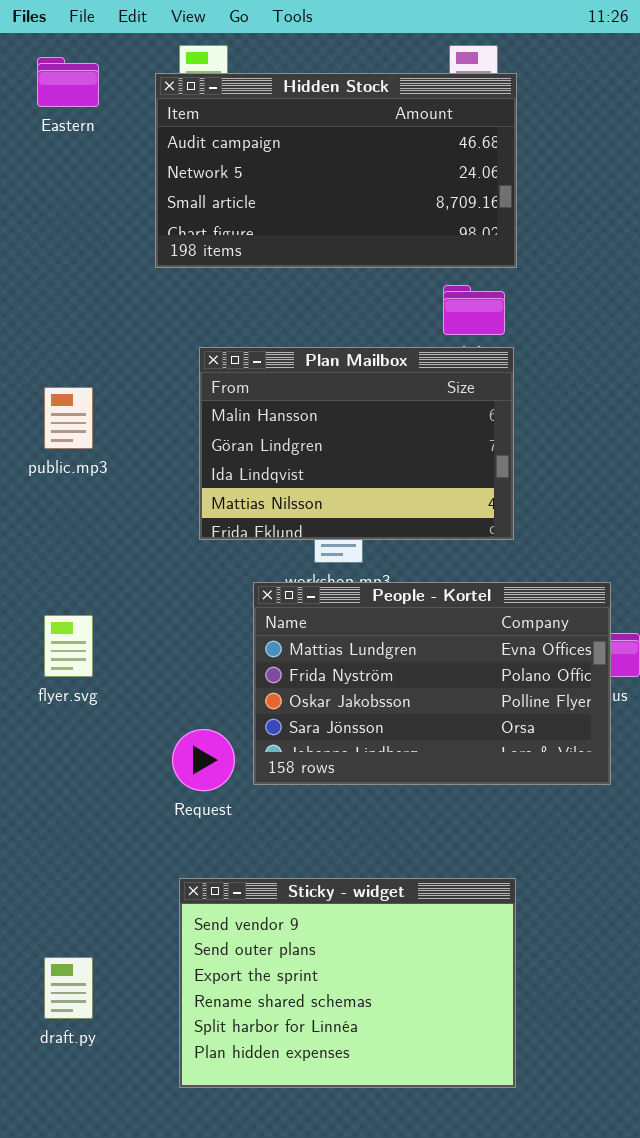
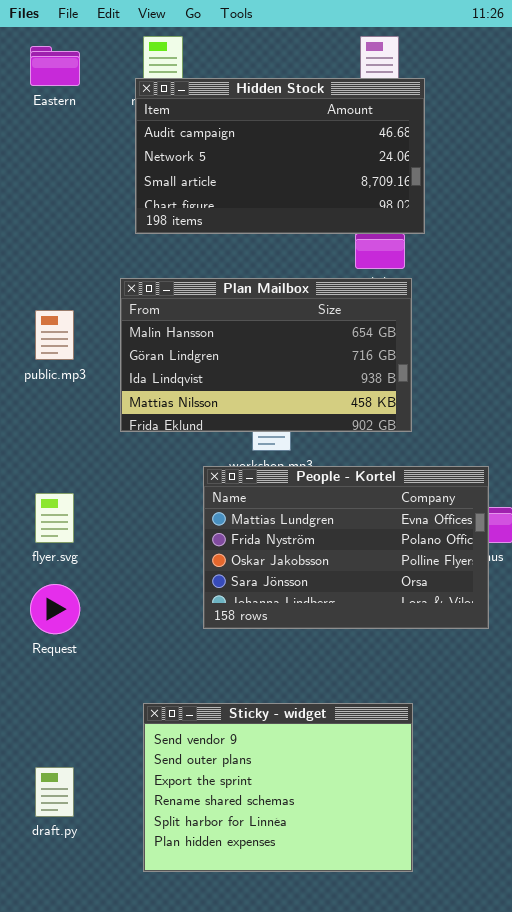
Hidden Stock: [155,73,517,268] -> [135,78,425,234], moved
Plan Mailbox: [199,347,514,540] -> [120,278,412,432], resized
Request: [172,729,235,791] -> [30,584,80,634], moved

